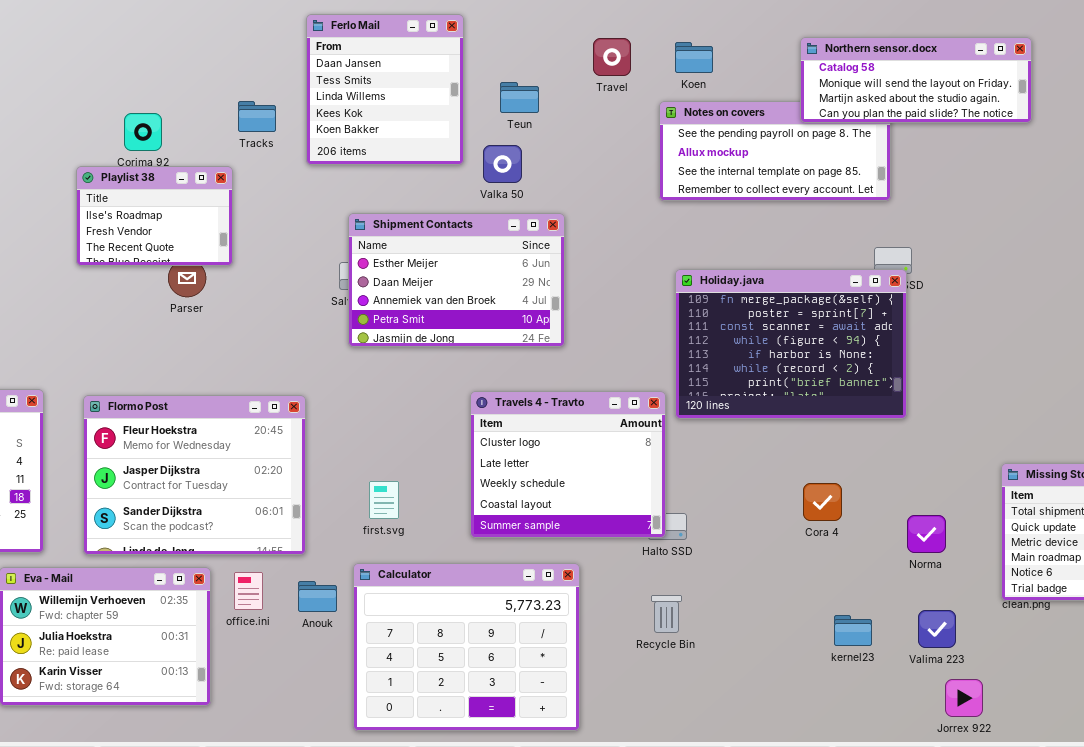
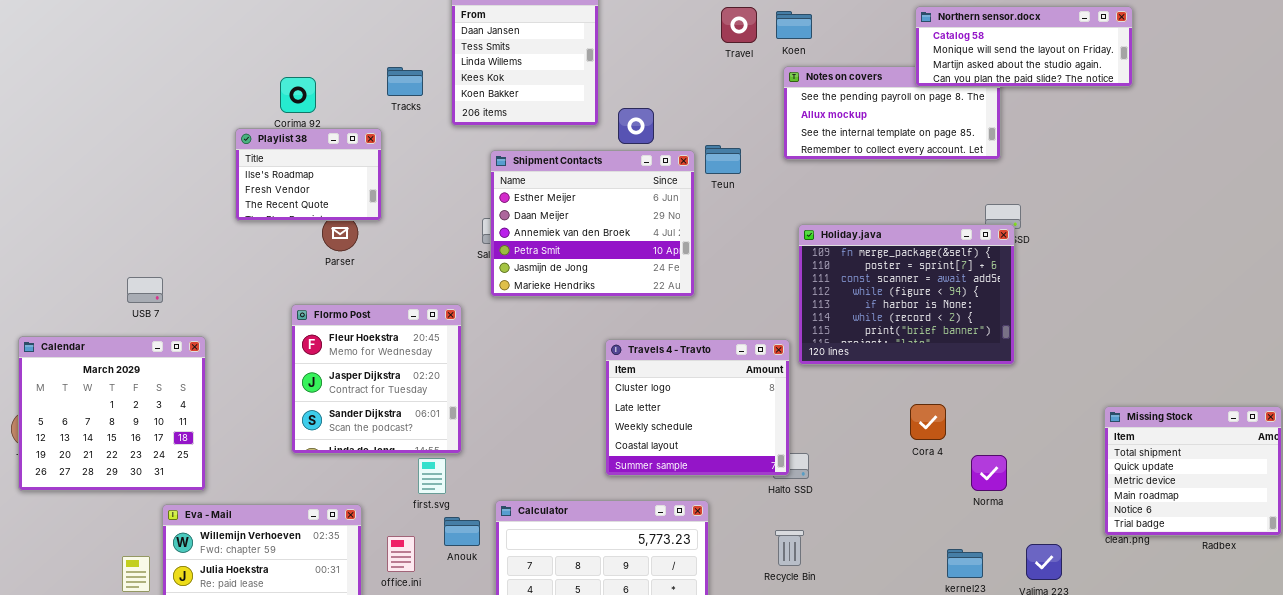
Koen: [675,42,713,73] -> [776,11,812,39], moved
Teun: [500,82,539,113] -> [705,145,741,174], moved
Shipment Contacts: [348,213,565,347] -> [490,150,695,297], resized
Flormo Post: [83,395,306,555] -> [291,304,462,454], moved, resized
first.svg: [369,481,399,519] -> [418,458,446,494], moved
Cora 4: [803,483,842,521] -> [910,404,946,440], moved
Norma: [907,515,946,553] -> [971,455,1007,491], moved
office.ini: [234,572,263,610] -> [387,536,415,572], moved

